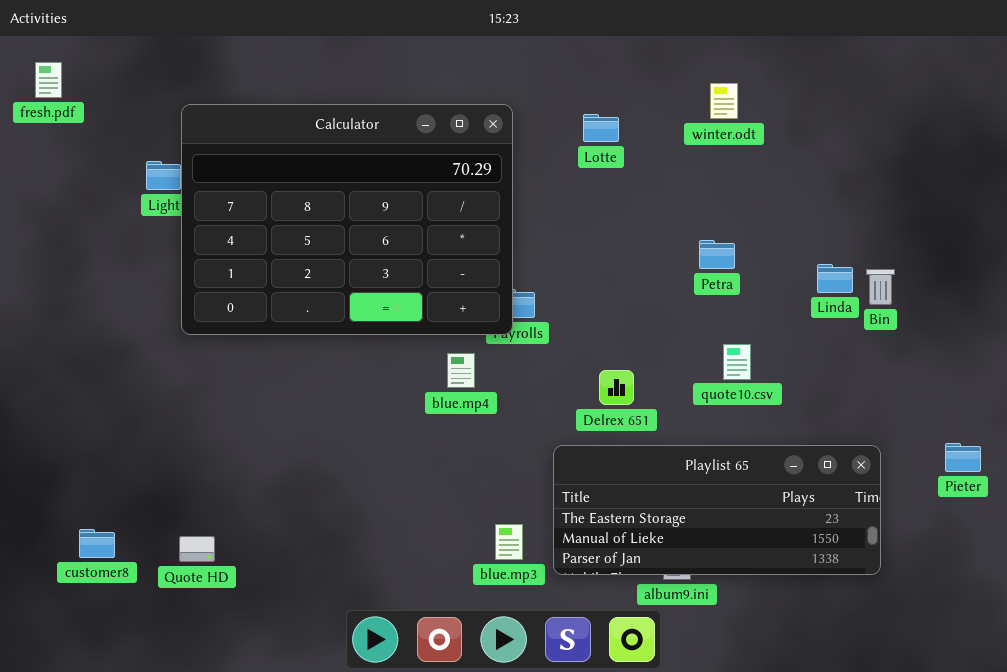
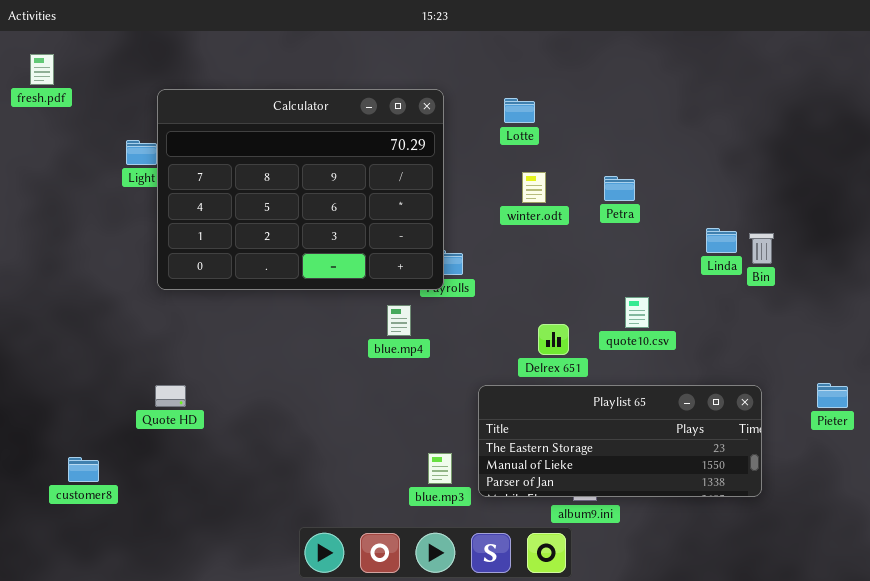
winter.odt: [710,83,738,119] -> [522,172,546,203], moved
Petra: [699,240,735,269] -> [604,176,635,201], moved
Delrex 651: [599,370,634,405] -> [538,324,569,355], moved
Quote HD: [179,536,215,562] -> [155,385,186,407], moved

